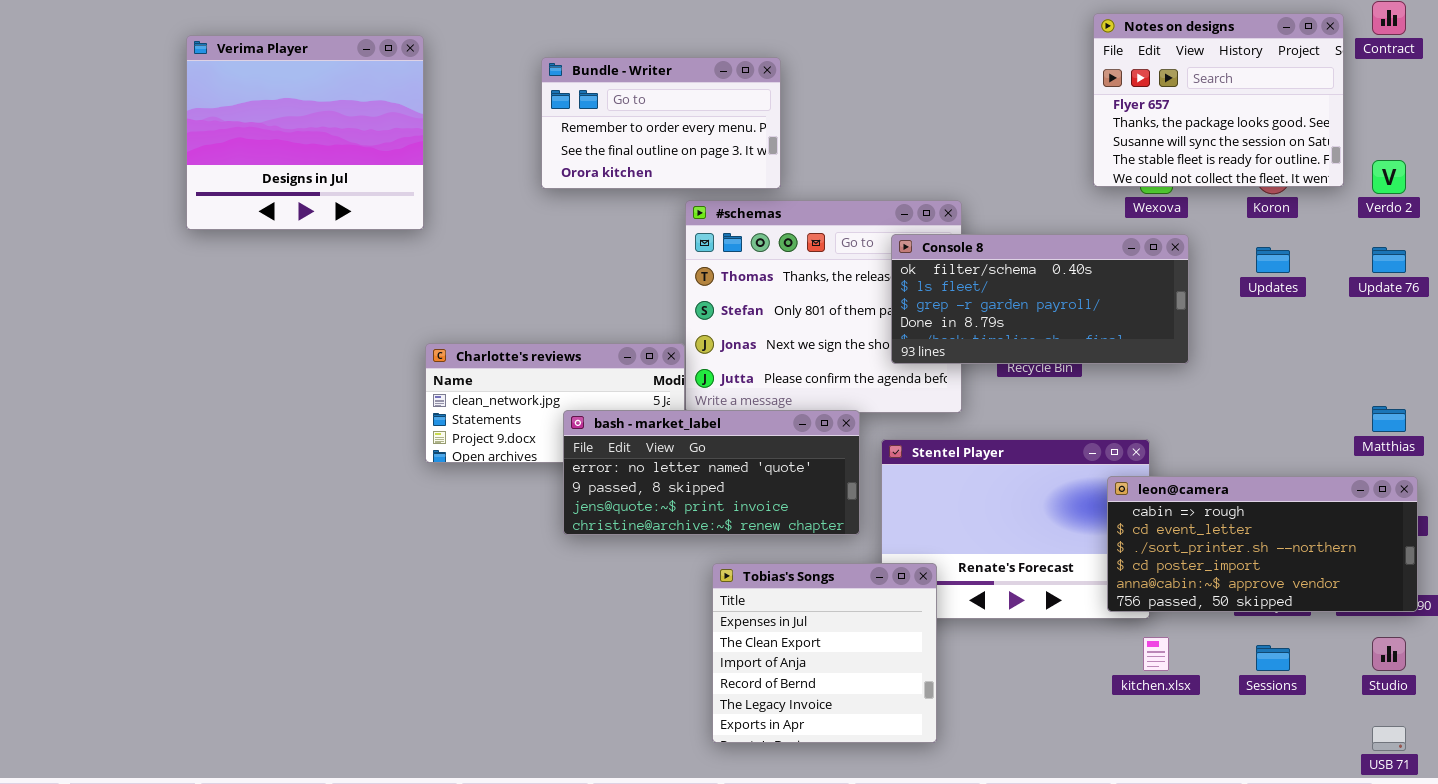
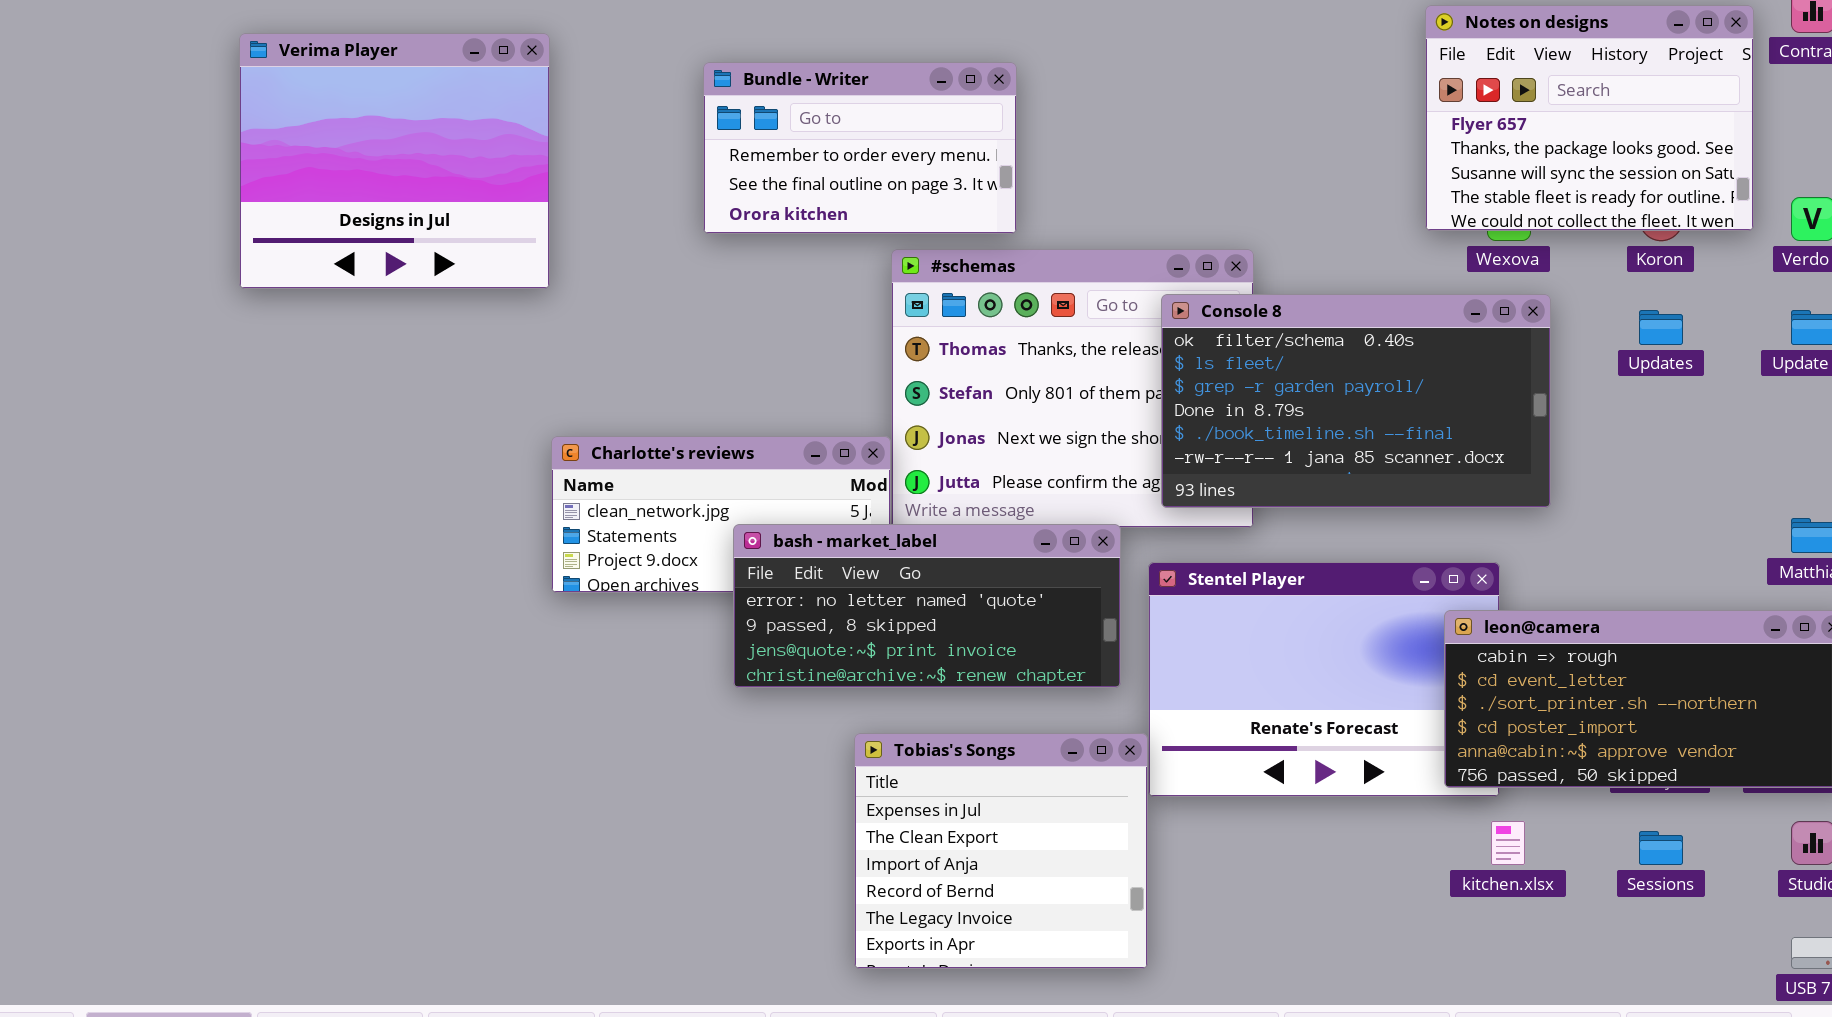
Console 8: [891,234,1189,364] -> [1161,294,1551,508], resized
Tobias's Songs: [712,563,937,743] -> [854,733,1148,969], moved

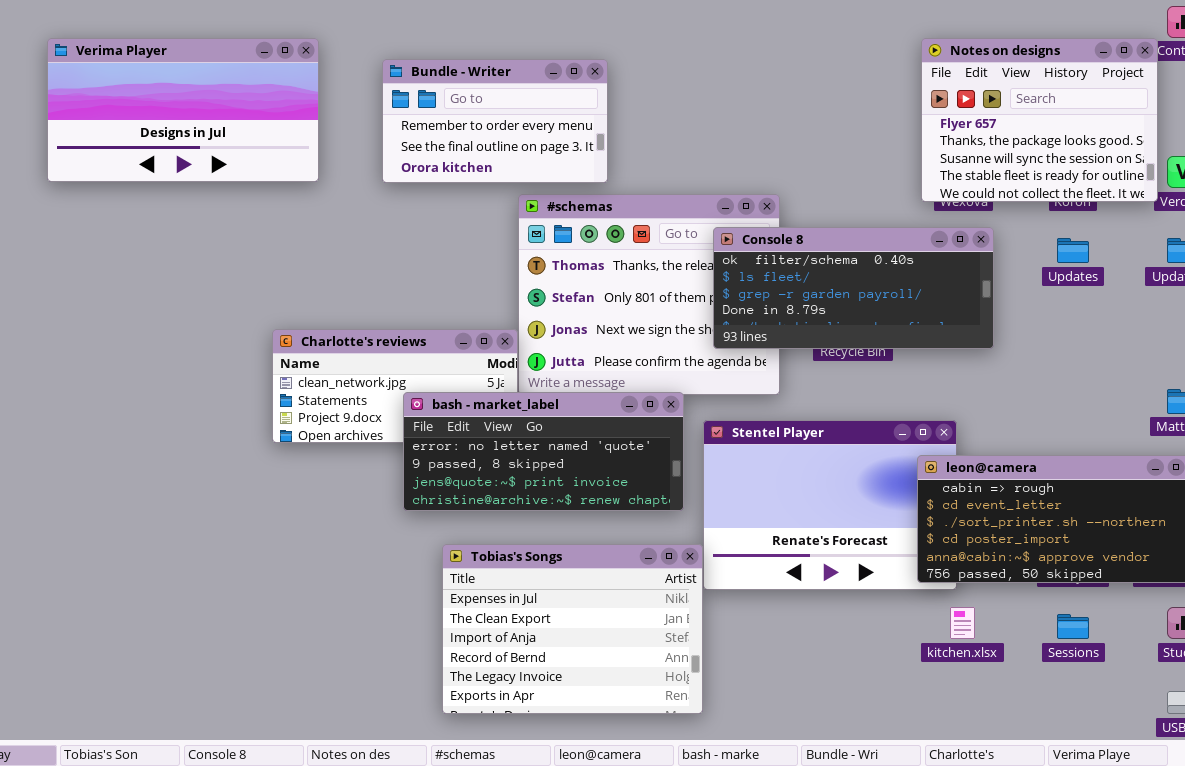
Notes on designs: [1425,5,1754,231] -> [921,38,1158,202], moved
Verima Player: [239,33,550,289] -> [47,38,319,182], resized
Console 8: [1161,294,1551,508] -> [713,227,994,349], resized
Tobias's Songs: [854,733,1148,969] -> [442,544,703,714], resized

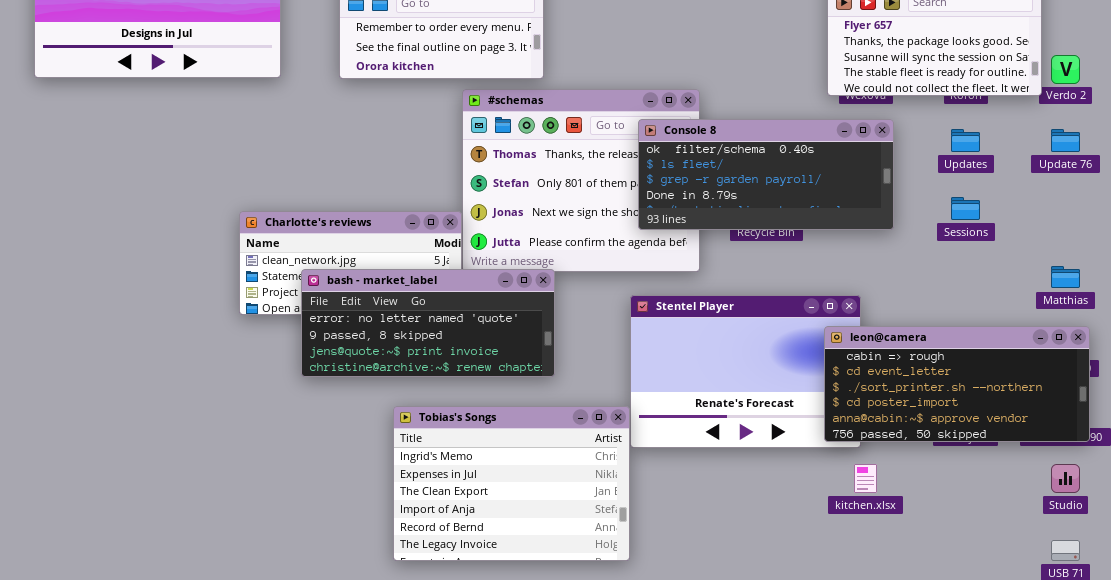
bash - market_label: [403,392,684,511] -> [301,269,555,377], moved
Tobias's Songs: [442,544,703,714] -> [393,406,630,561], scrolled up 1 row
Sessions: [1057,614,1089,639] -> [951,197,980,220], moved

